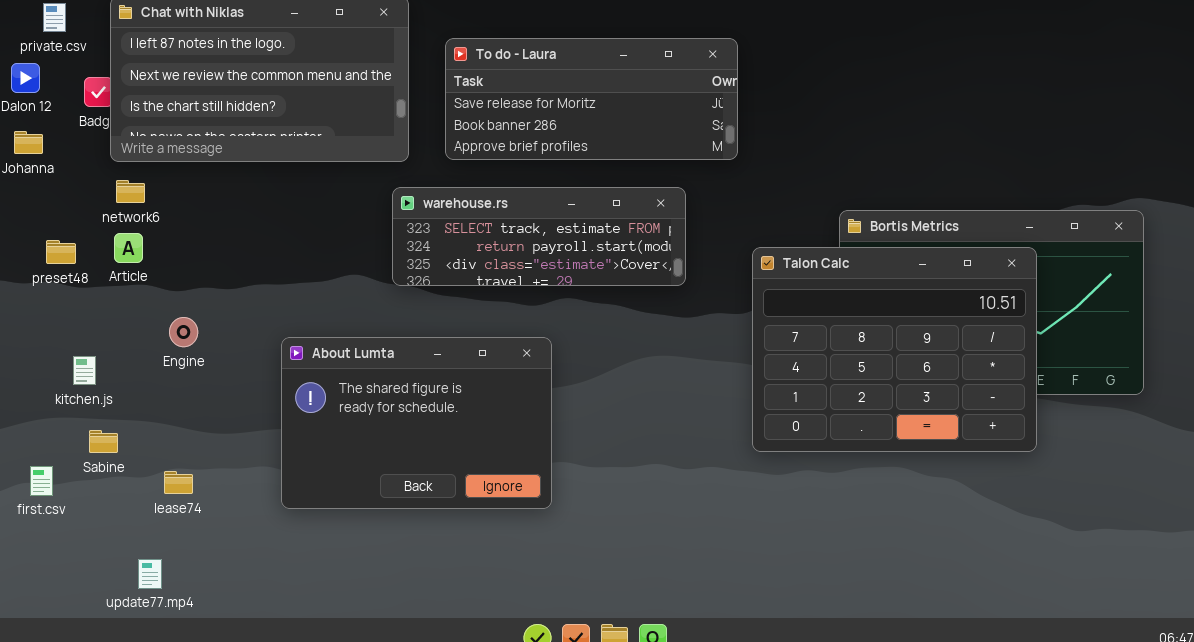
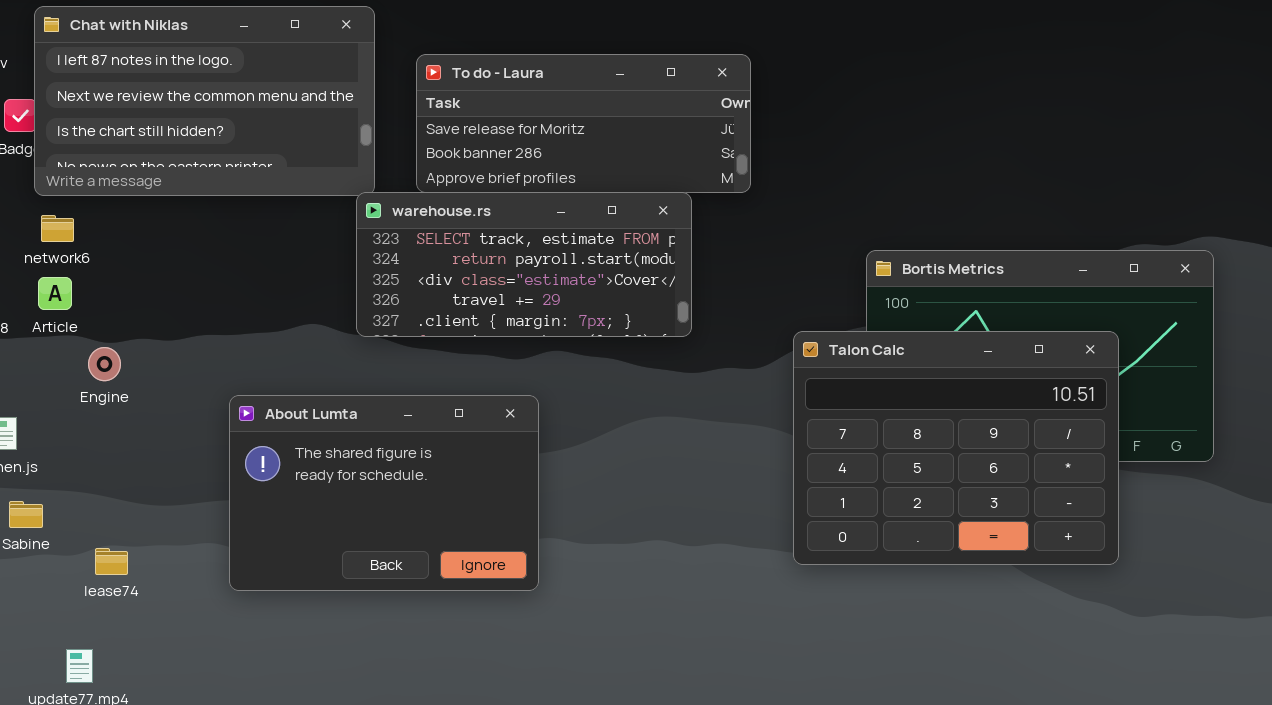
warehouse.rs: [392,187,686,286] -> [356,192,692,337], resized
Talon Calc: [752,247,1037,452] -> [793,331,1119,565], moved
Engine: [169,317,198,347] -> [88,347,121,381], moved

